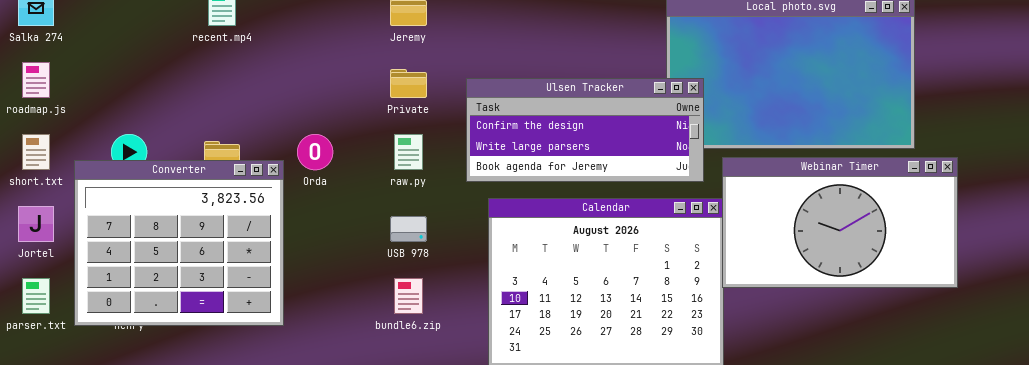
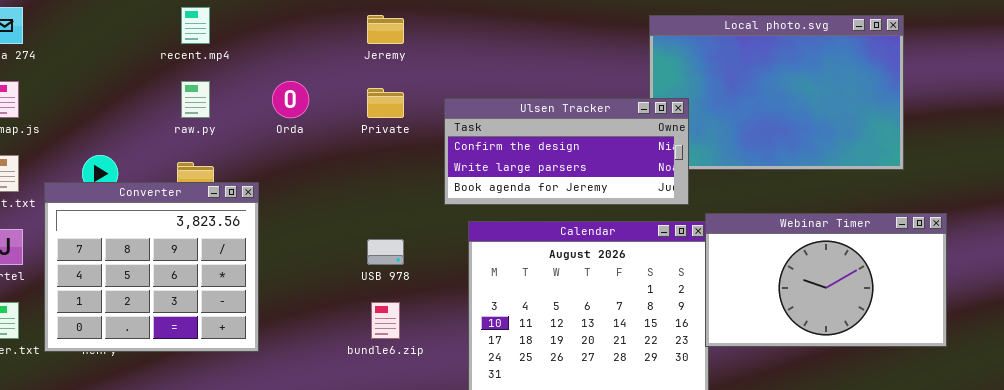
Orda: [297,134,333,170] -> [272,81,309,118], moved
raw.py: [394,134,423,170] -> [181,81,210,118], moved
Webinar Timer: [722,157,958,288] -> [705,213,947,347], moved

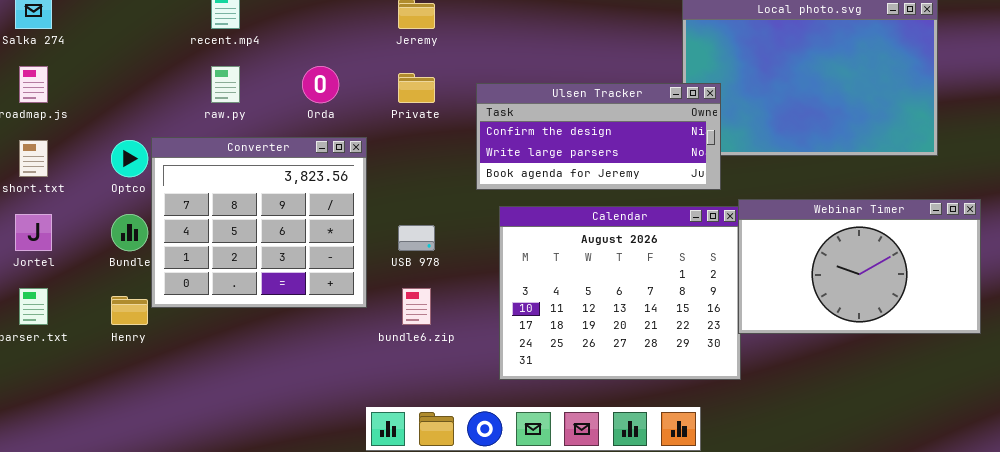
Converter: [44,182,259,352] -> [151,137,367,308], moved

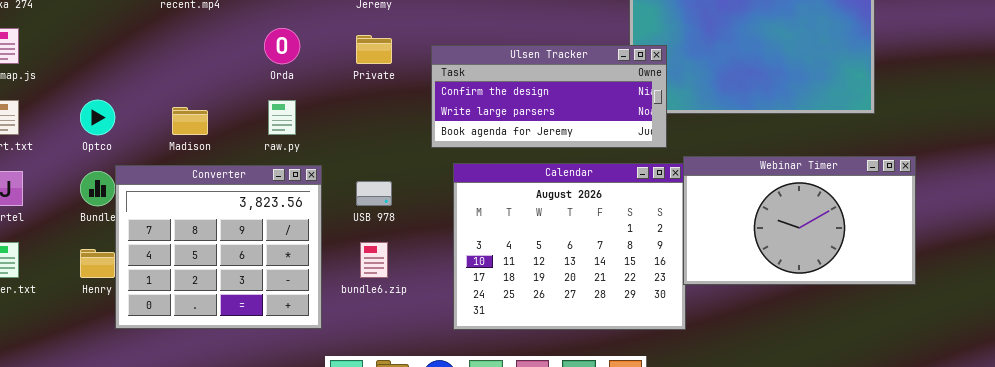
raw.py: [211,66,240,103] -> [268,100,296,135], moved
Converter: [151,137,367,308] -> [115,165,322,329], moved

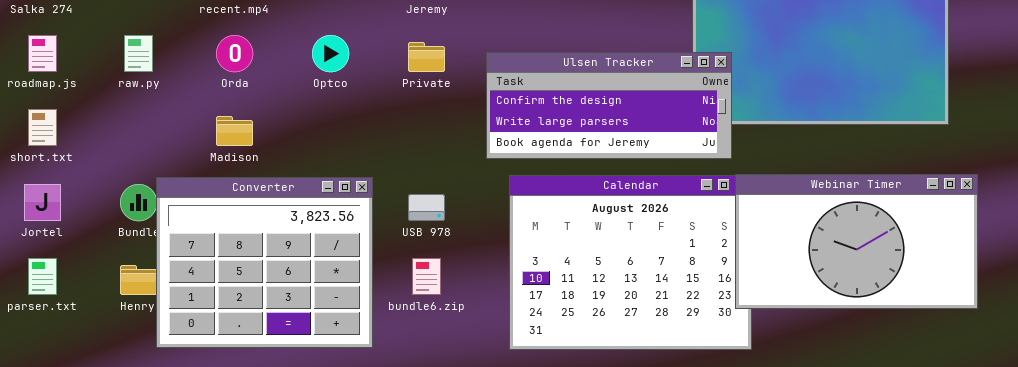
Orda: [264,28,300,64] -> [216,35,253,72], moved
Optco: [80,100,115,135] -> [312,35,349,72], moved
raw.py: [268,100,296,135] -> [124,35,153,72], moved
Webinar Timer: [683,156,916,285] -> [735,174,978,309], moved

